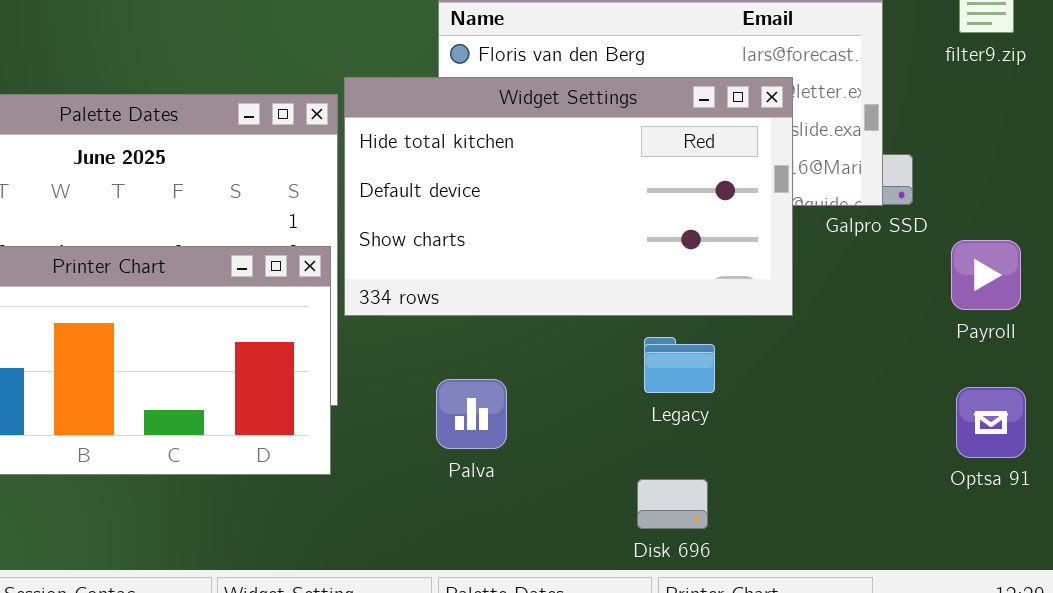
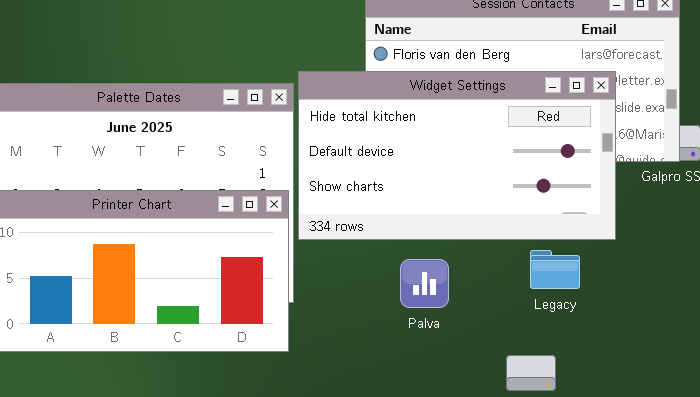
Legacy: [644,337,715,393] -> [530,250,580,289], moved
Palva: [436,379,507,449] -> [400,259,449,308], moved

